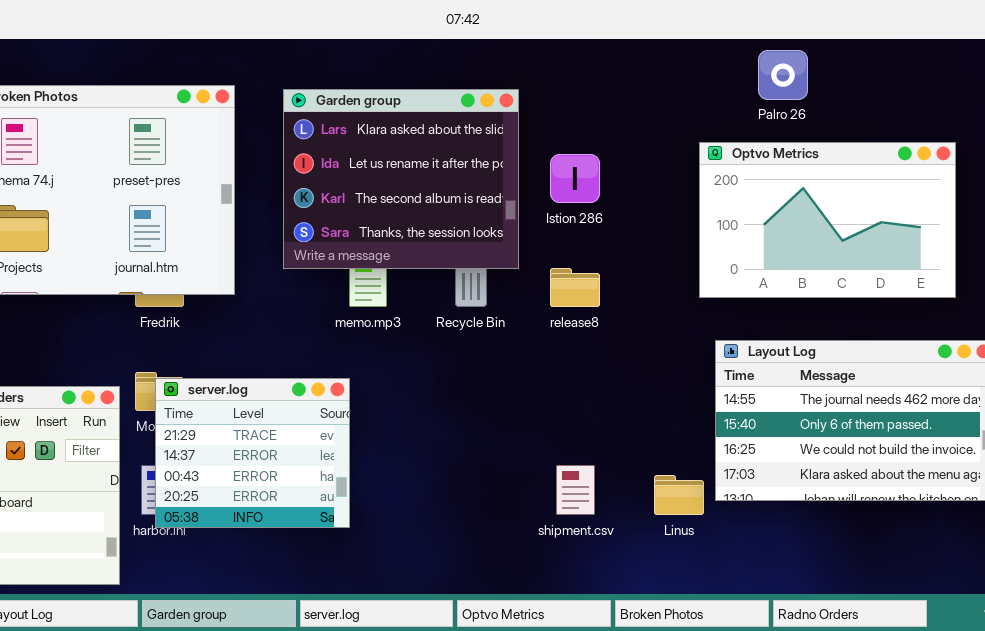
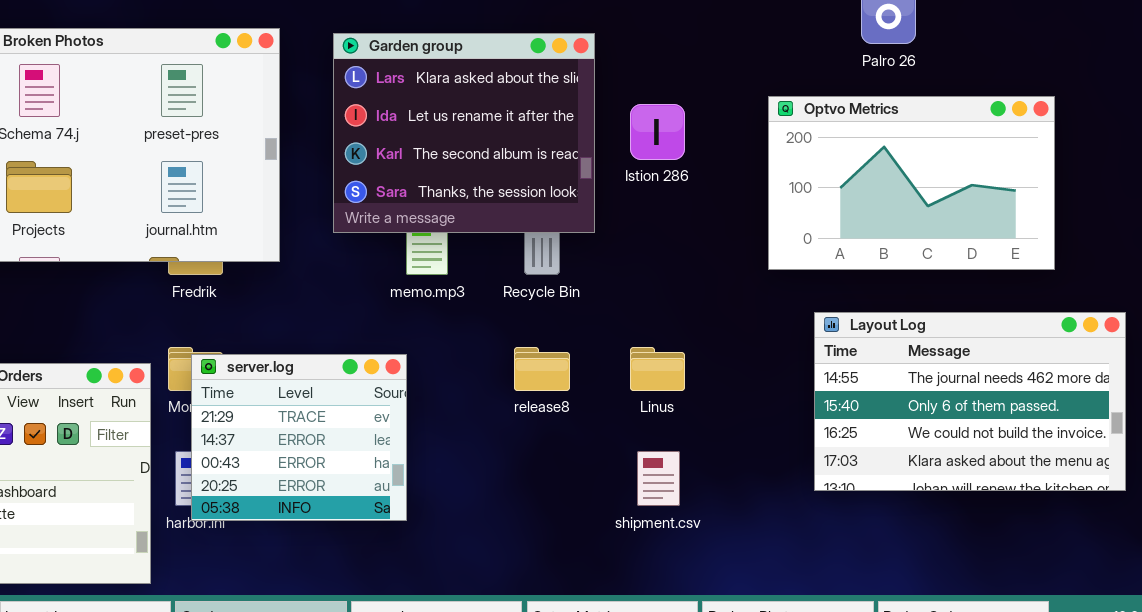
Optvo Metrics: [699,142,956,298] -> [768,96,1055,270], moved
release8: [550,268,600,307] -> [514,347,570,391], moved
Linus: [654,475,704,515] -> [630,347,685,391], moved

